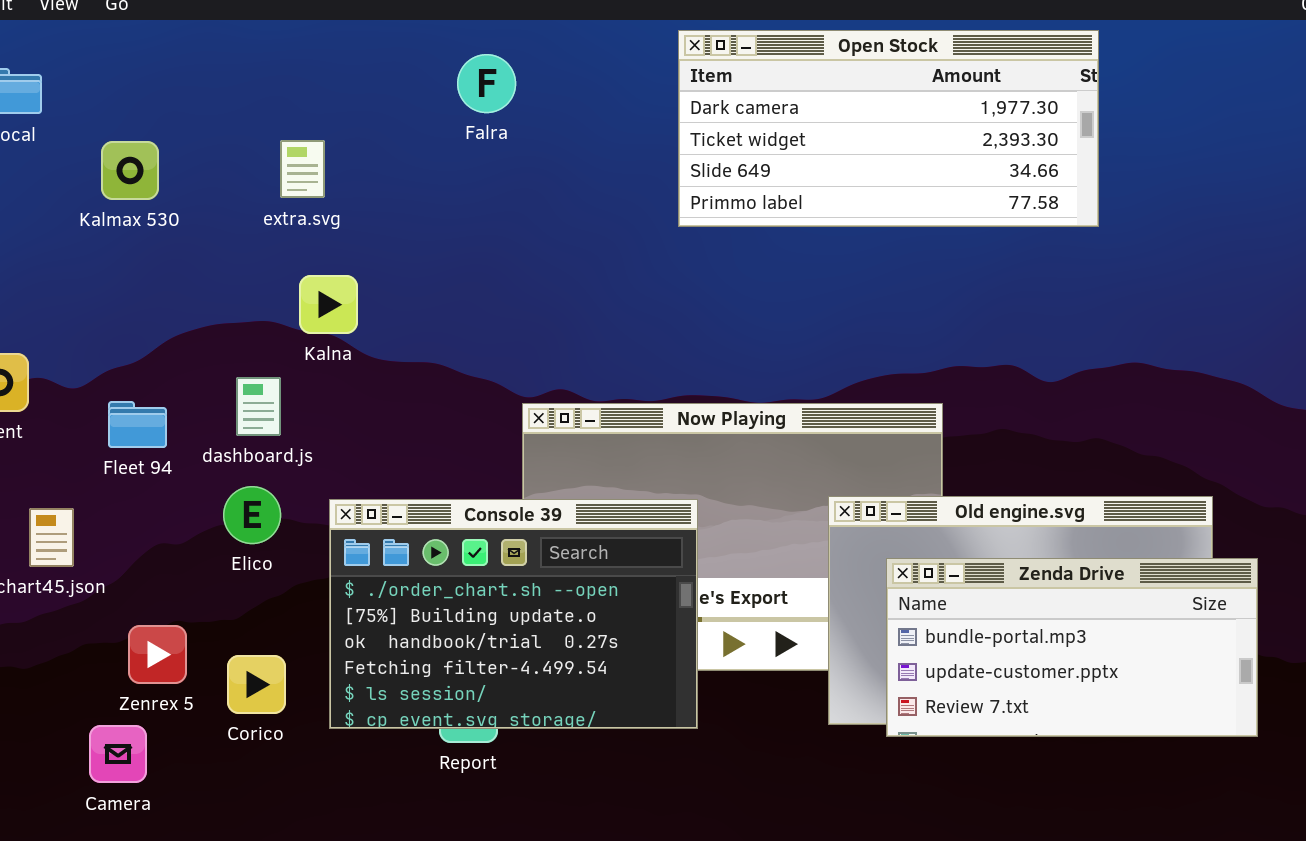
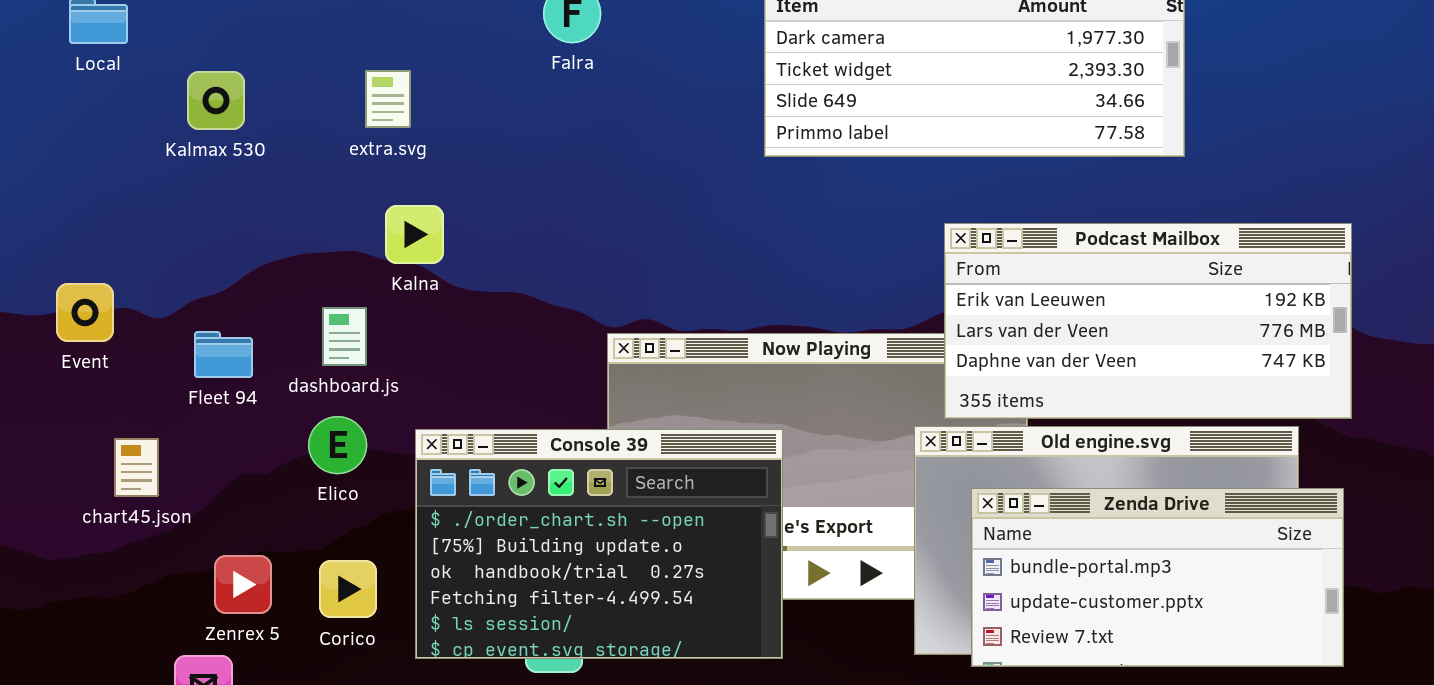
Podcast Mailbox: none -> [944,223,1352,419], opened
Corico: [227,655,286,714] -> [319,560,377,618], moved

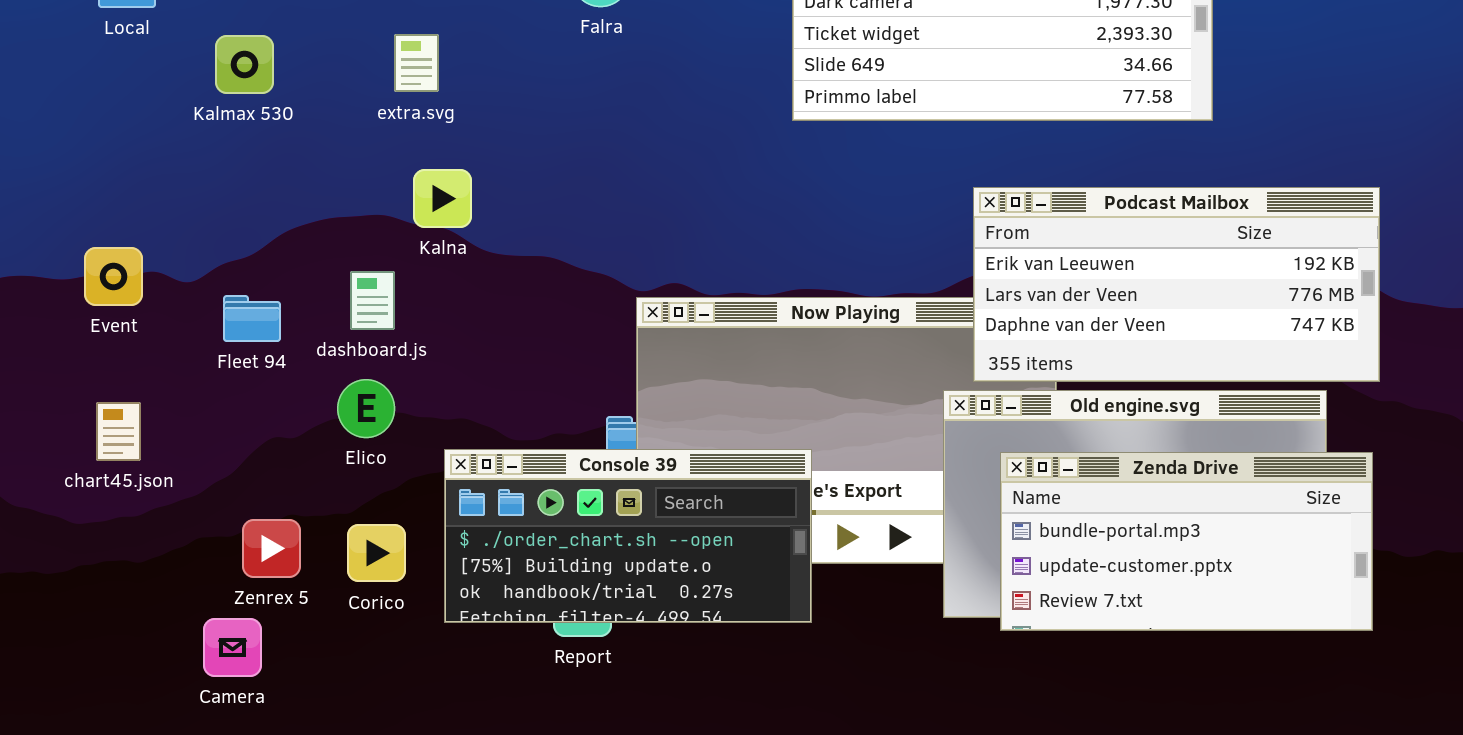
Console 39: [415,429,783,659] -> [444,449,812,623], resized
chart45.json: [114,438,159,497] -> [96,402,141,461], moved

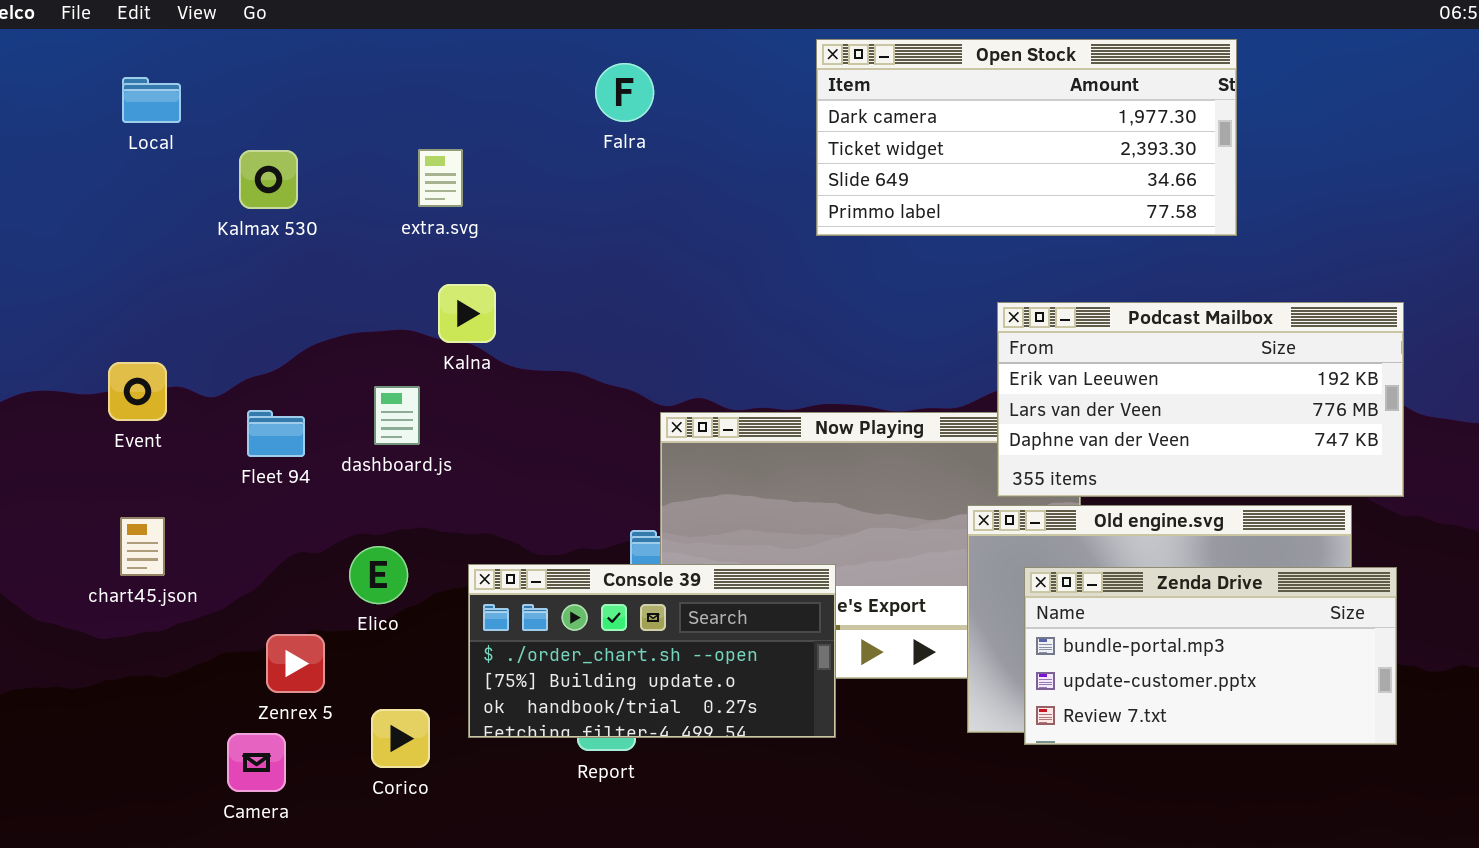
Elico: [337,379,395,438] -> [349,546,408,604], moved
Corico: [347,524,406,582] -> [371,709,430,768], moved

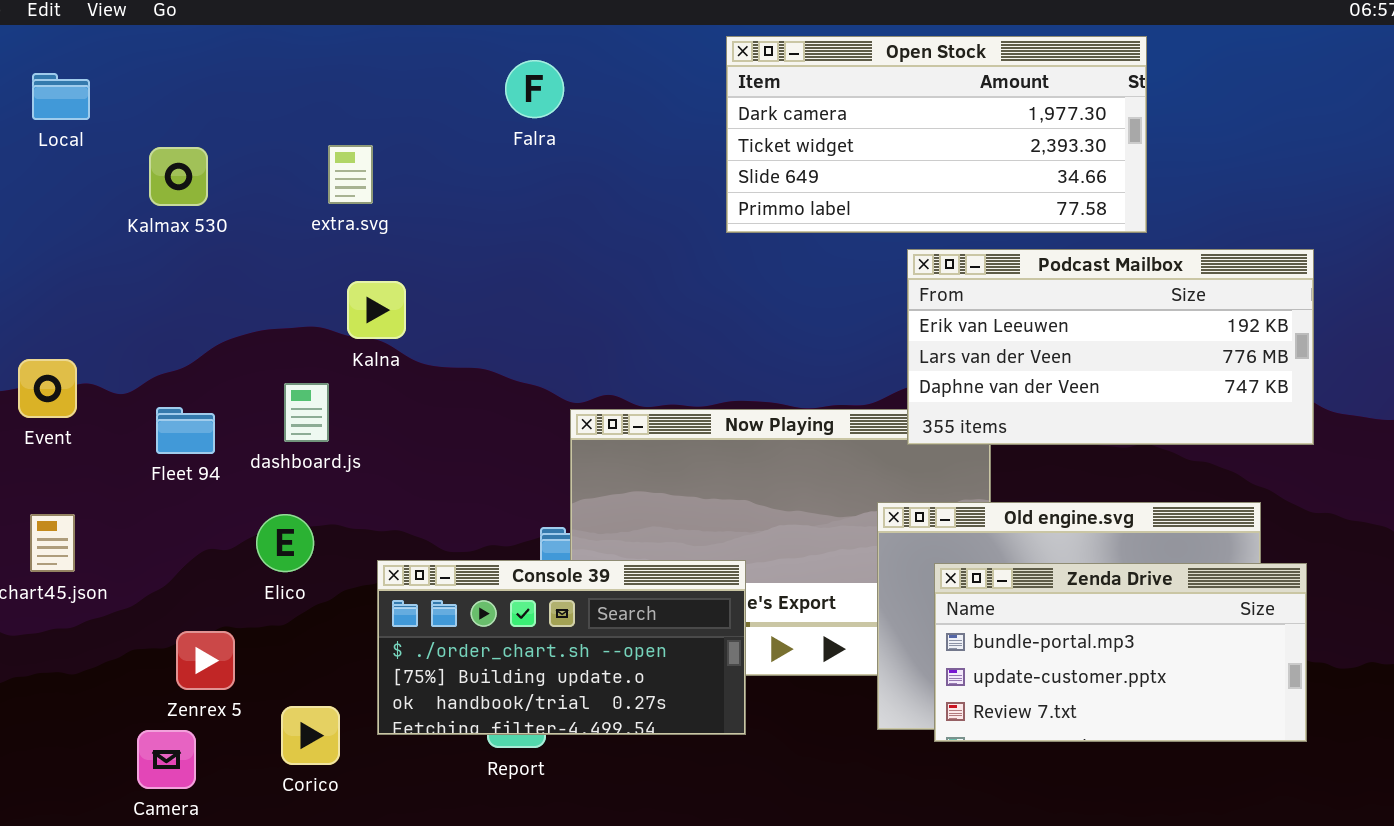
Podcast Mailbox: [997,302,1404,497] -> [907,249,1314,445], moved
Elico: [349,546,408,604] -> [256,514,314,572], moved

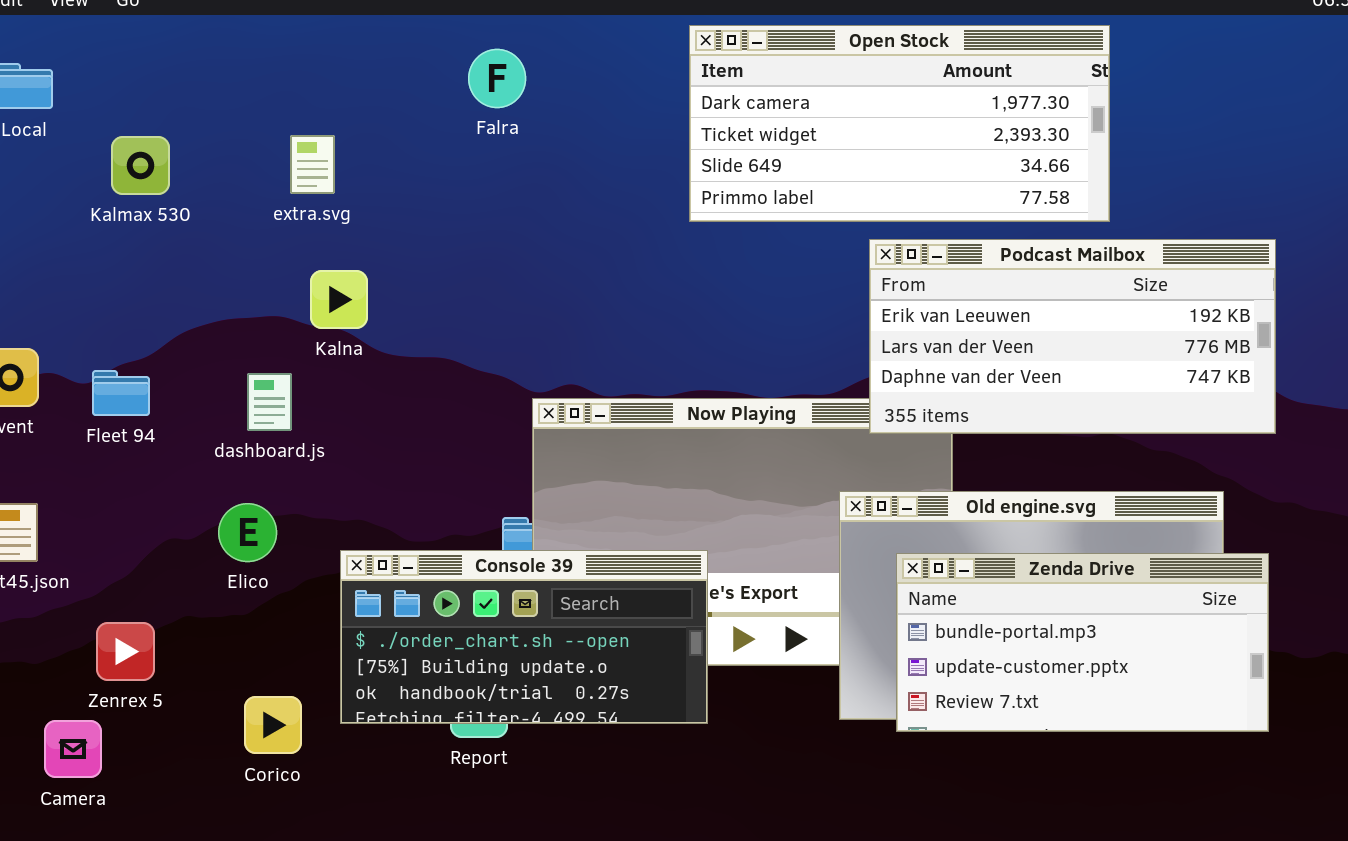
Fleet 94: [156,407,215,454] -> [92,370,150,416], moved
Zenrex 5: [176,631,235,690] -> [96,622,155,681], moved
Camera: [137,730,196,789] -> [44,720,102,778], moved

